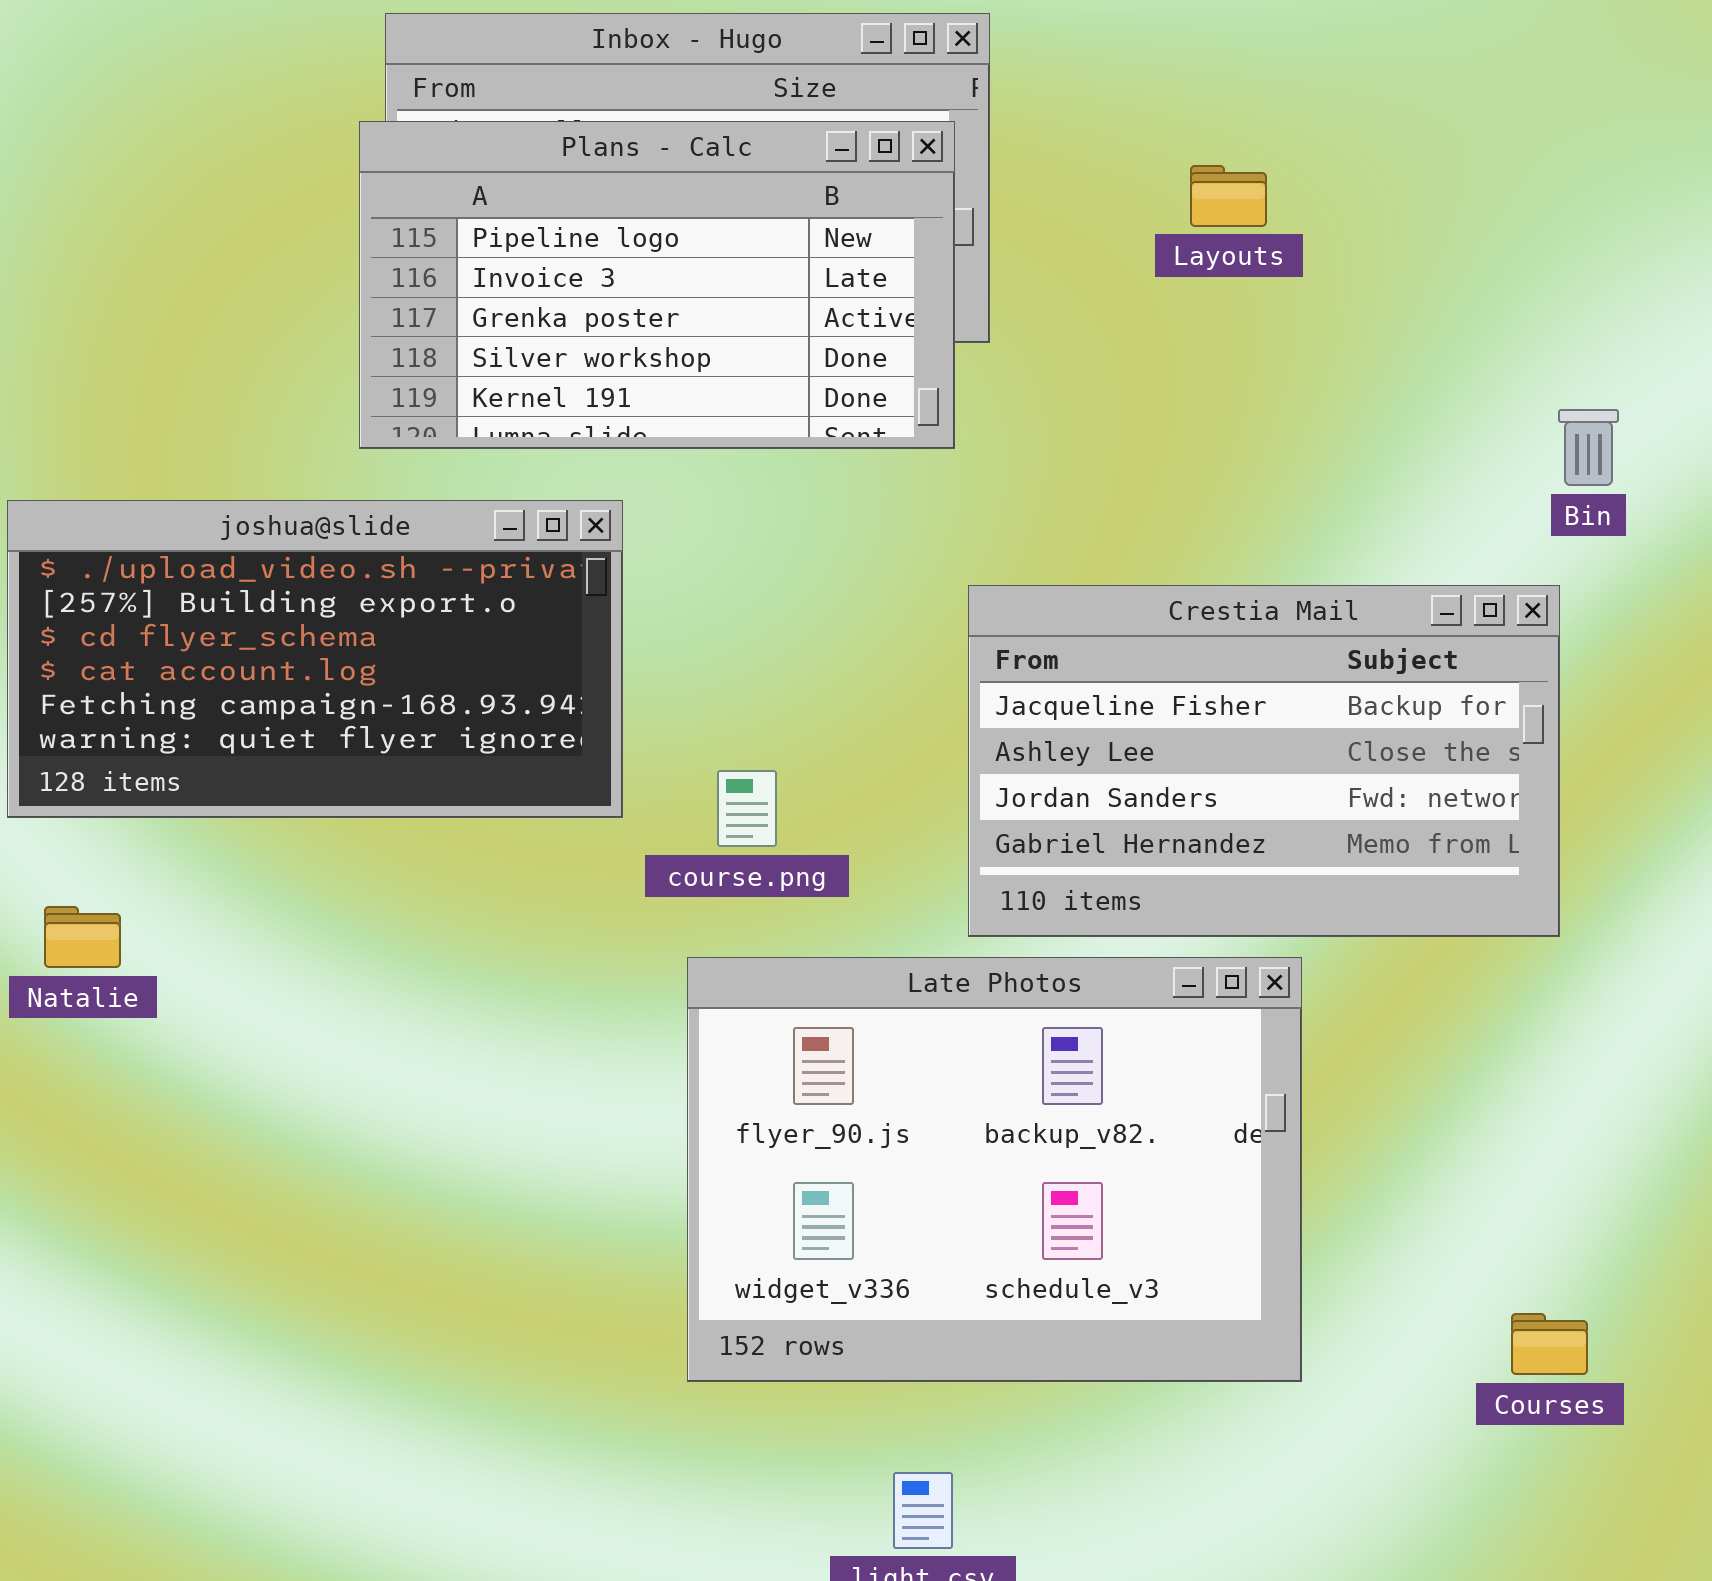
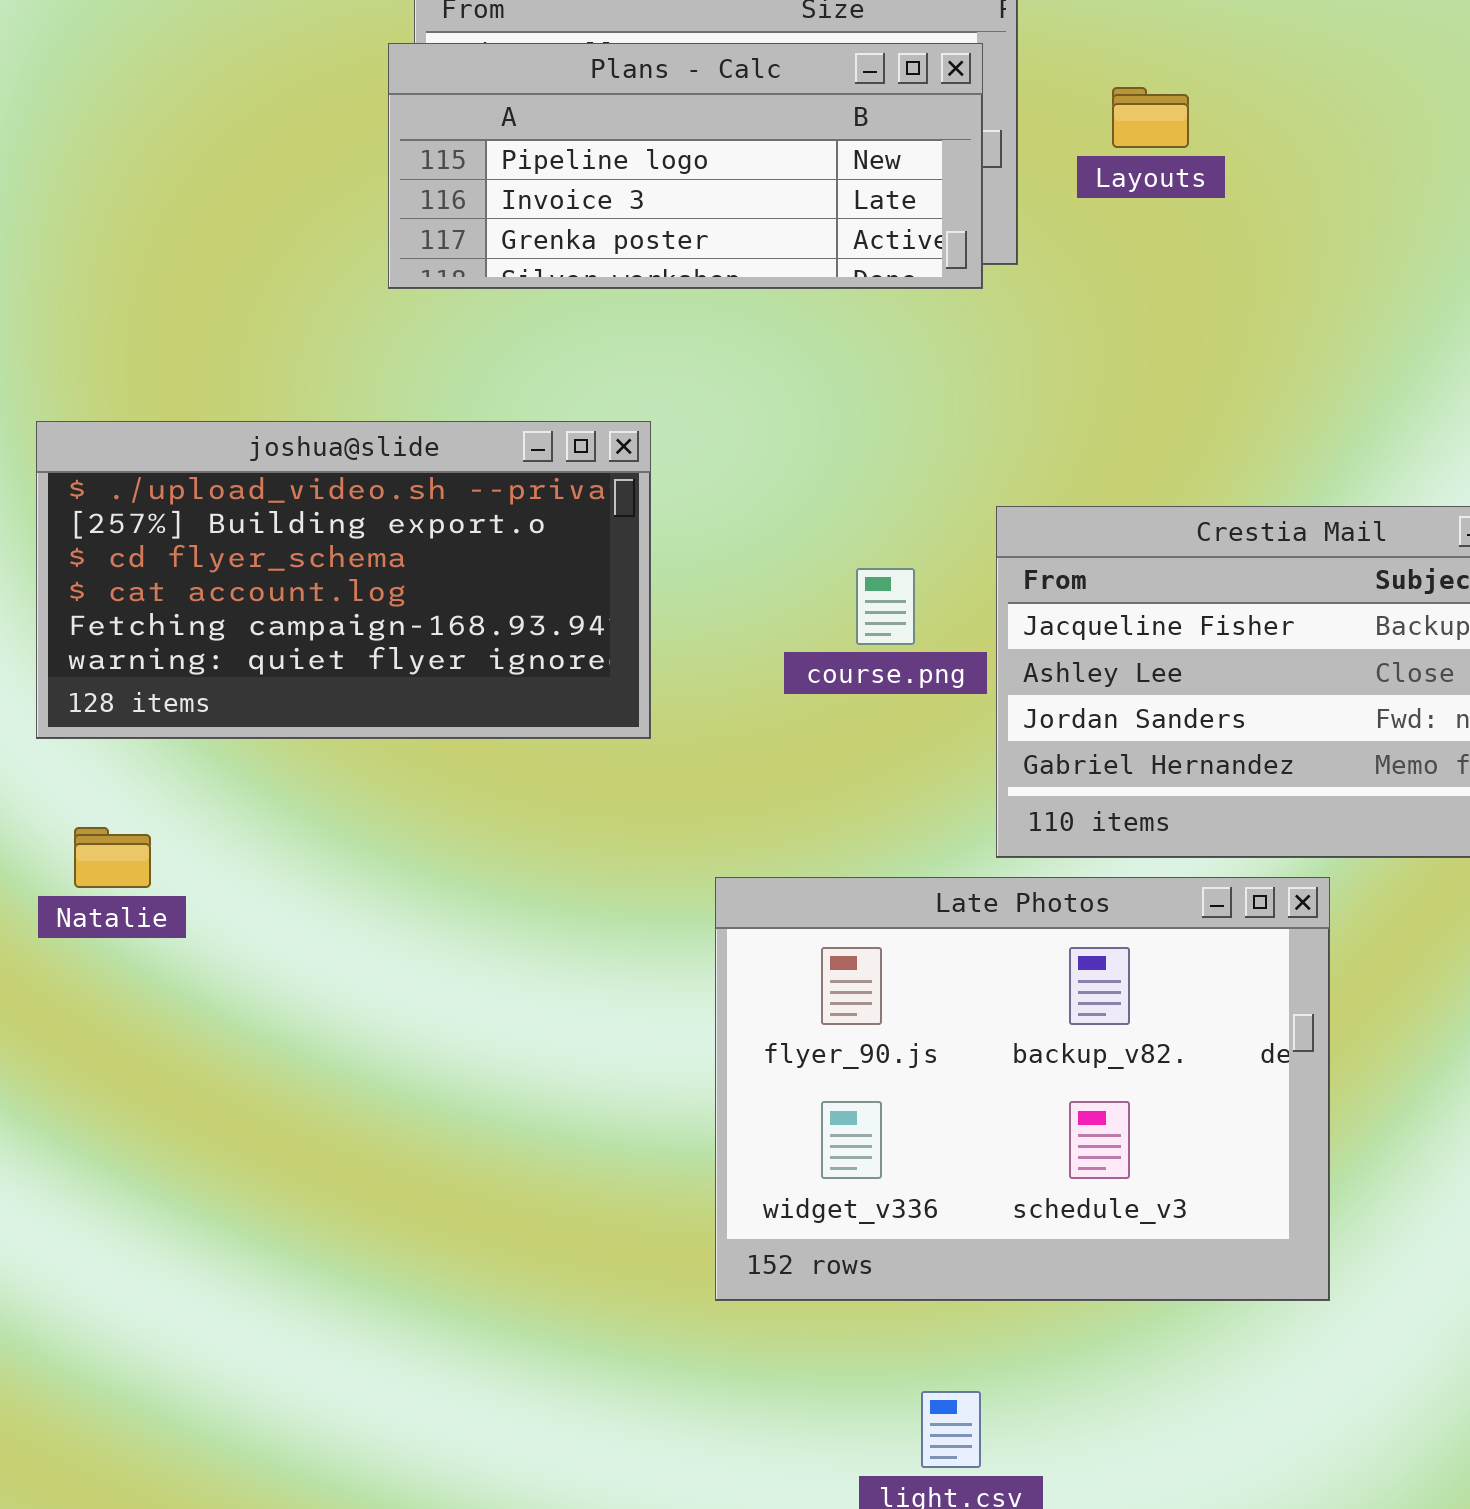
Plans - Calc: [359,121,955,449] -> [388,43,983,289], resized
Layouts: [1190,165,1267,227] -> [1112,87,1189,148], moved
course.png: [717,770,777,847] -> [856,568,915,645], moved

